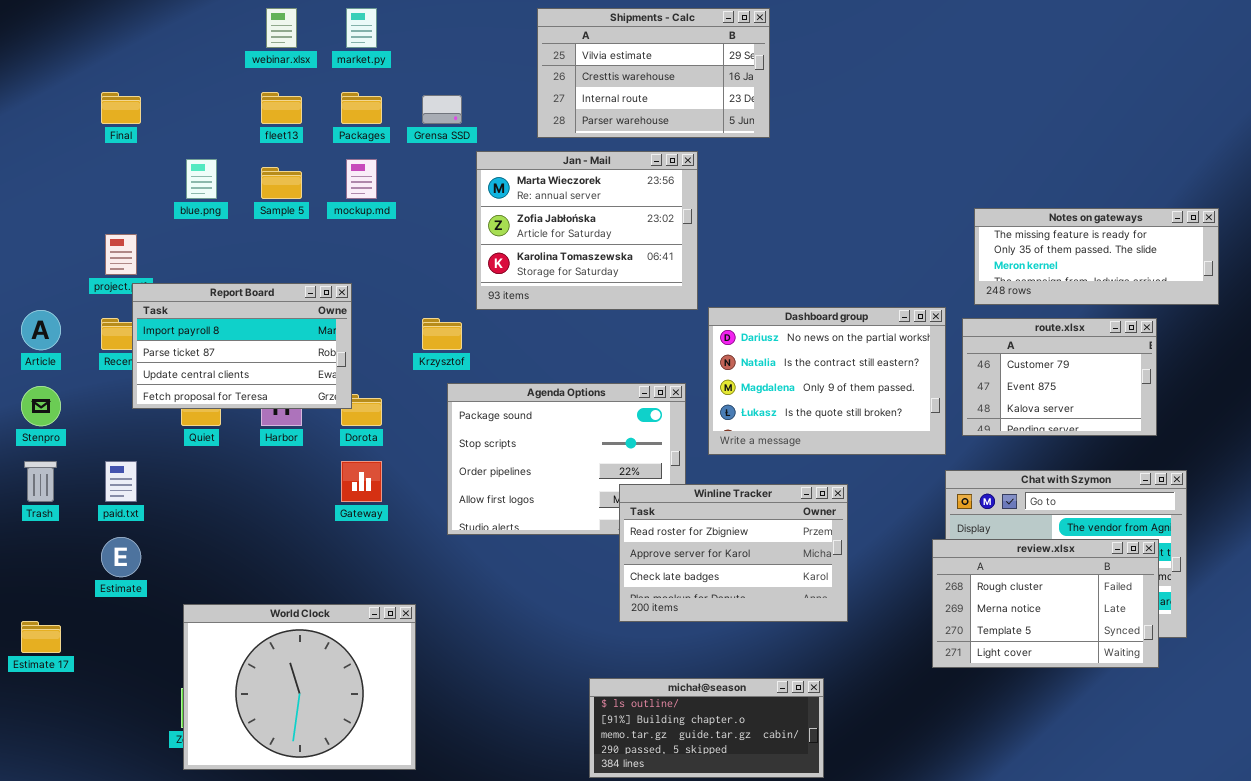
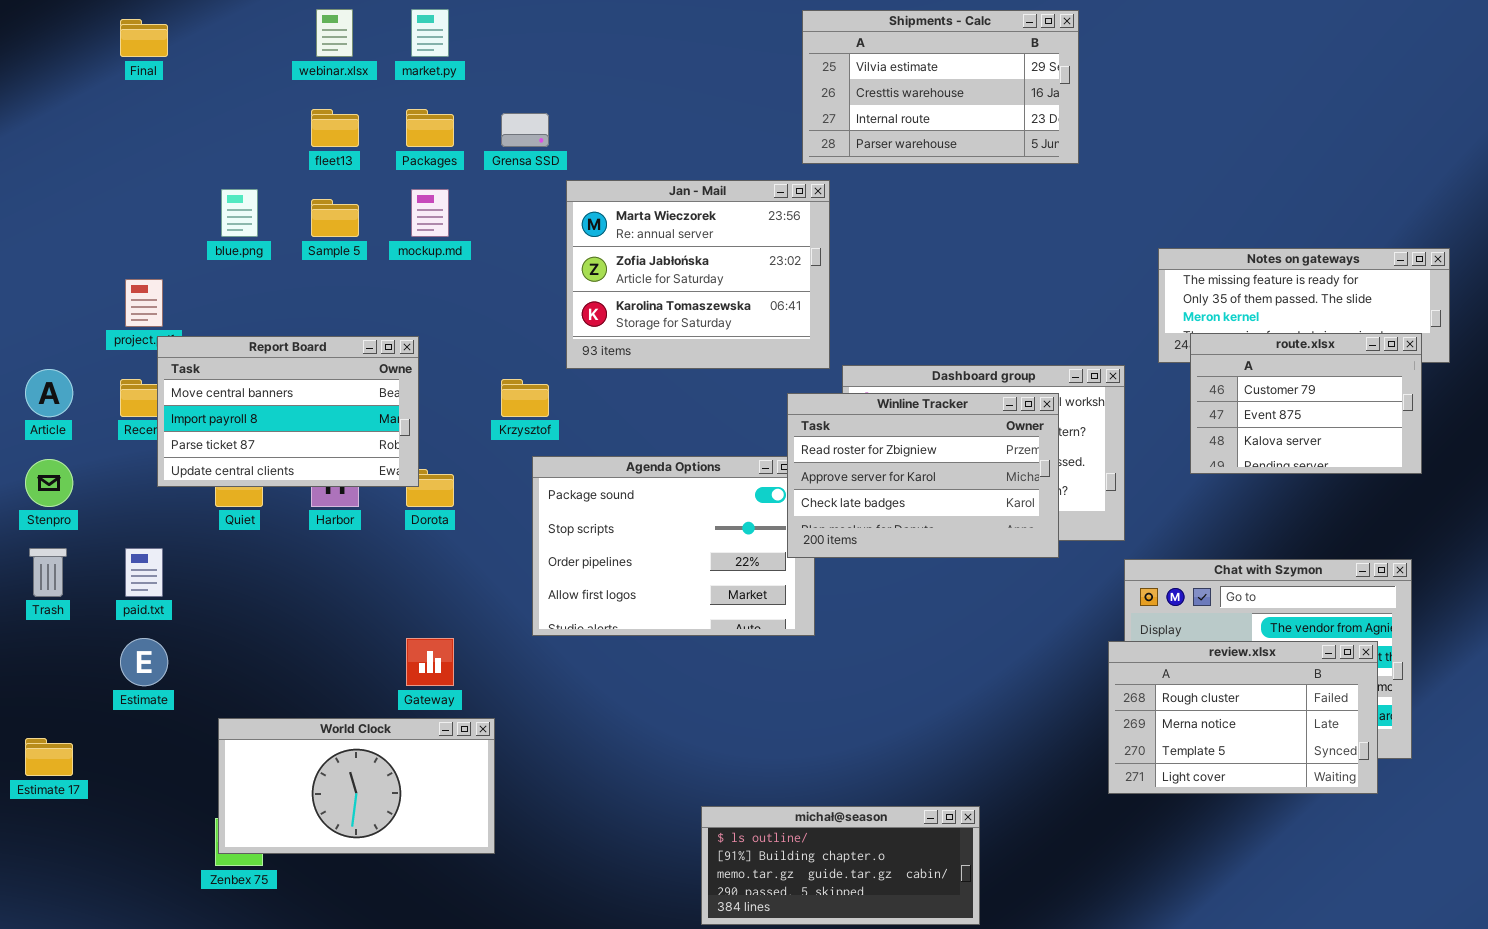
Shipments - Calc: [537,8,770,138] -> [802,10,1079,164], moved
Final: [101,92,141,124] -> [120,19,168,57], moved
Report Board: [132,283,352,409] -> [157,336,419,487], scrolled up 1 row
route.xlsx: [962,318,1157,436] -> [1190,333,1422,474], moved
Gateway: [341,461,382,502] -> [406,638,454,686], moved
Winline Tracker: [619,484,848,622] -> [787,393,1059,558], moved
World Clock: [183,604,416,770] -> [218,718,495,854], resized

